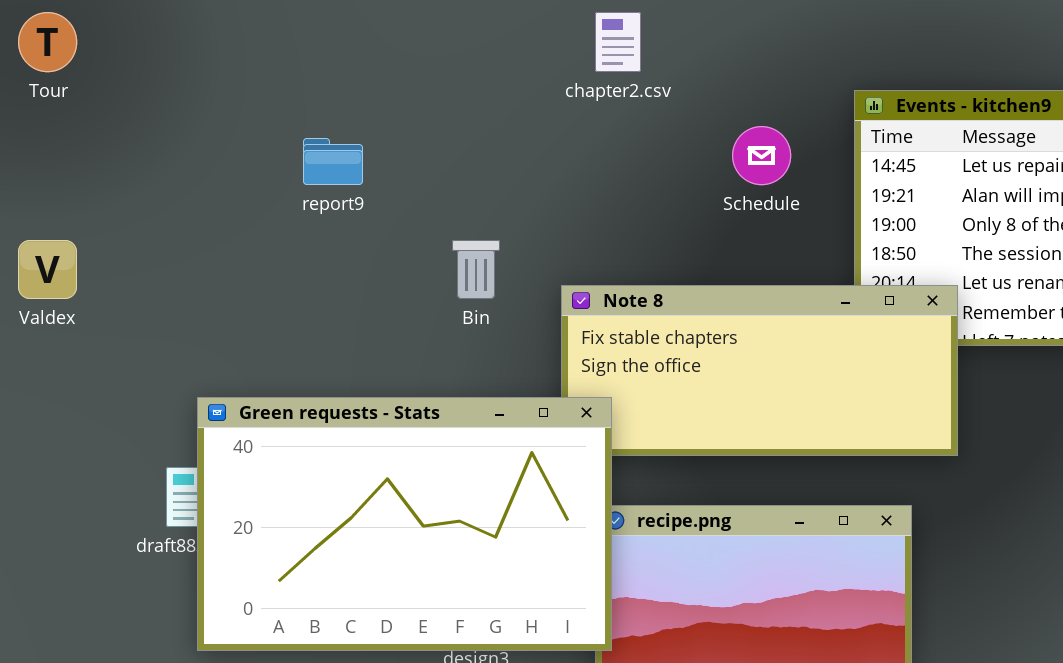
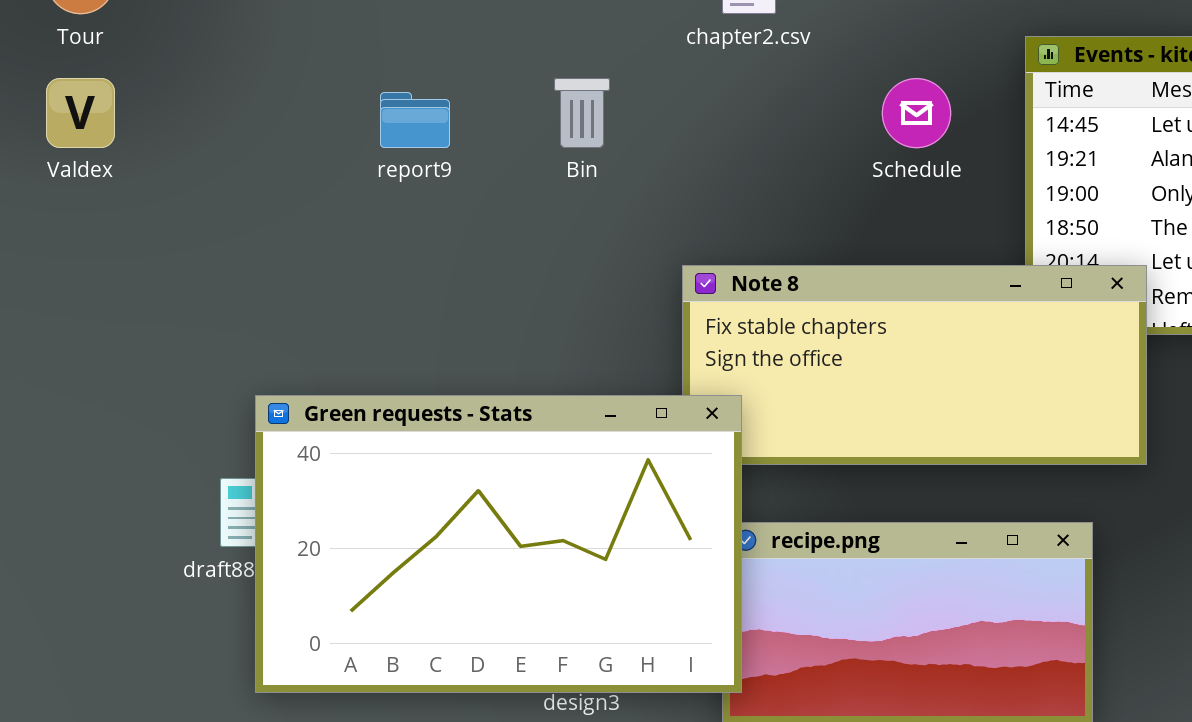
Valdex: [18,240,77,299] -> [46,78,115,148], moved
Bin: [452,240,500,299] -> [554,78,610,148], moved

